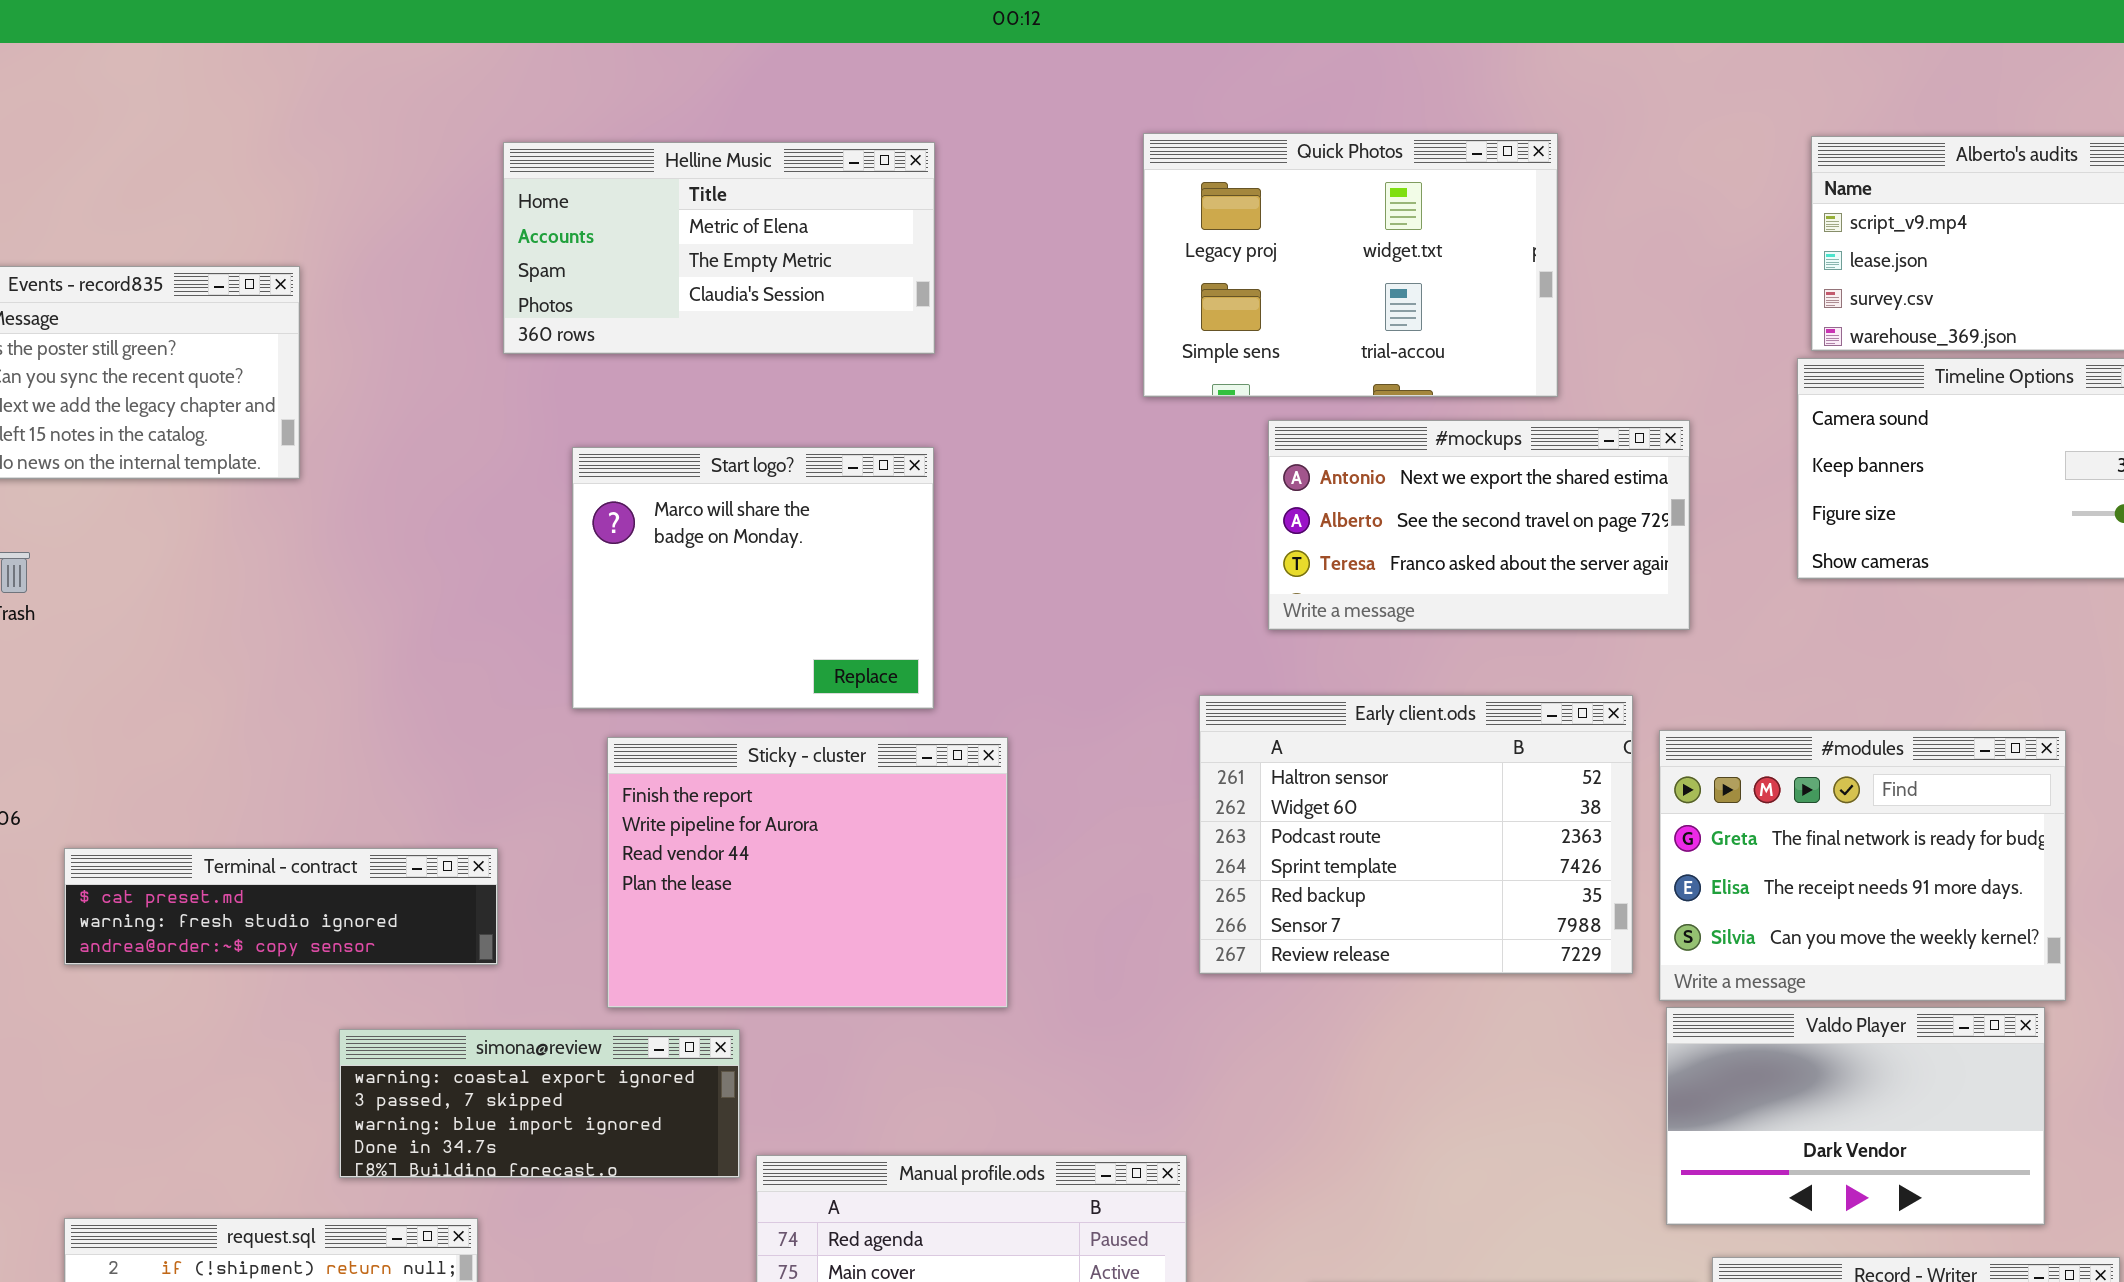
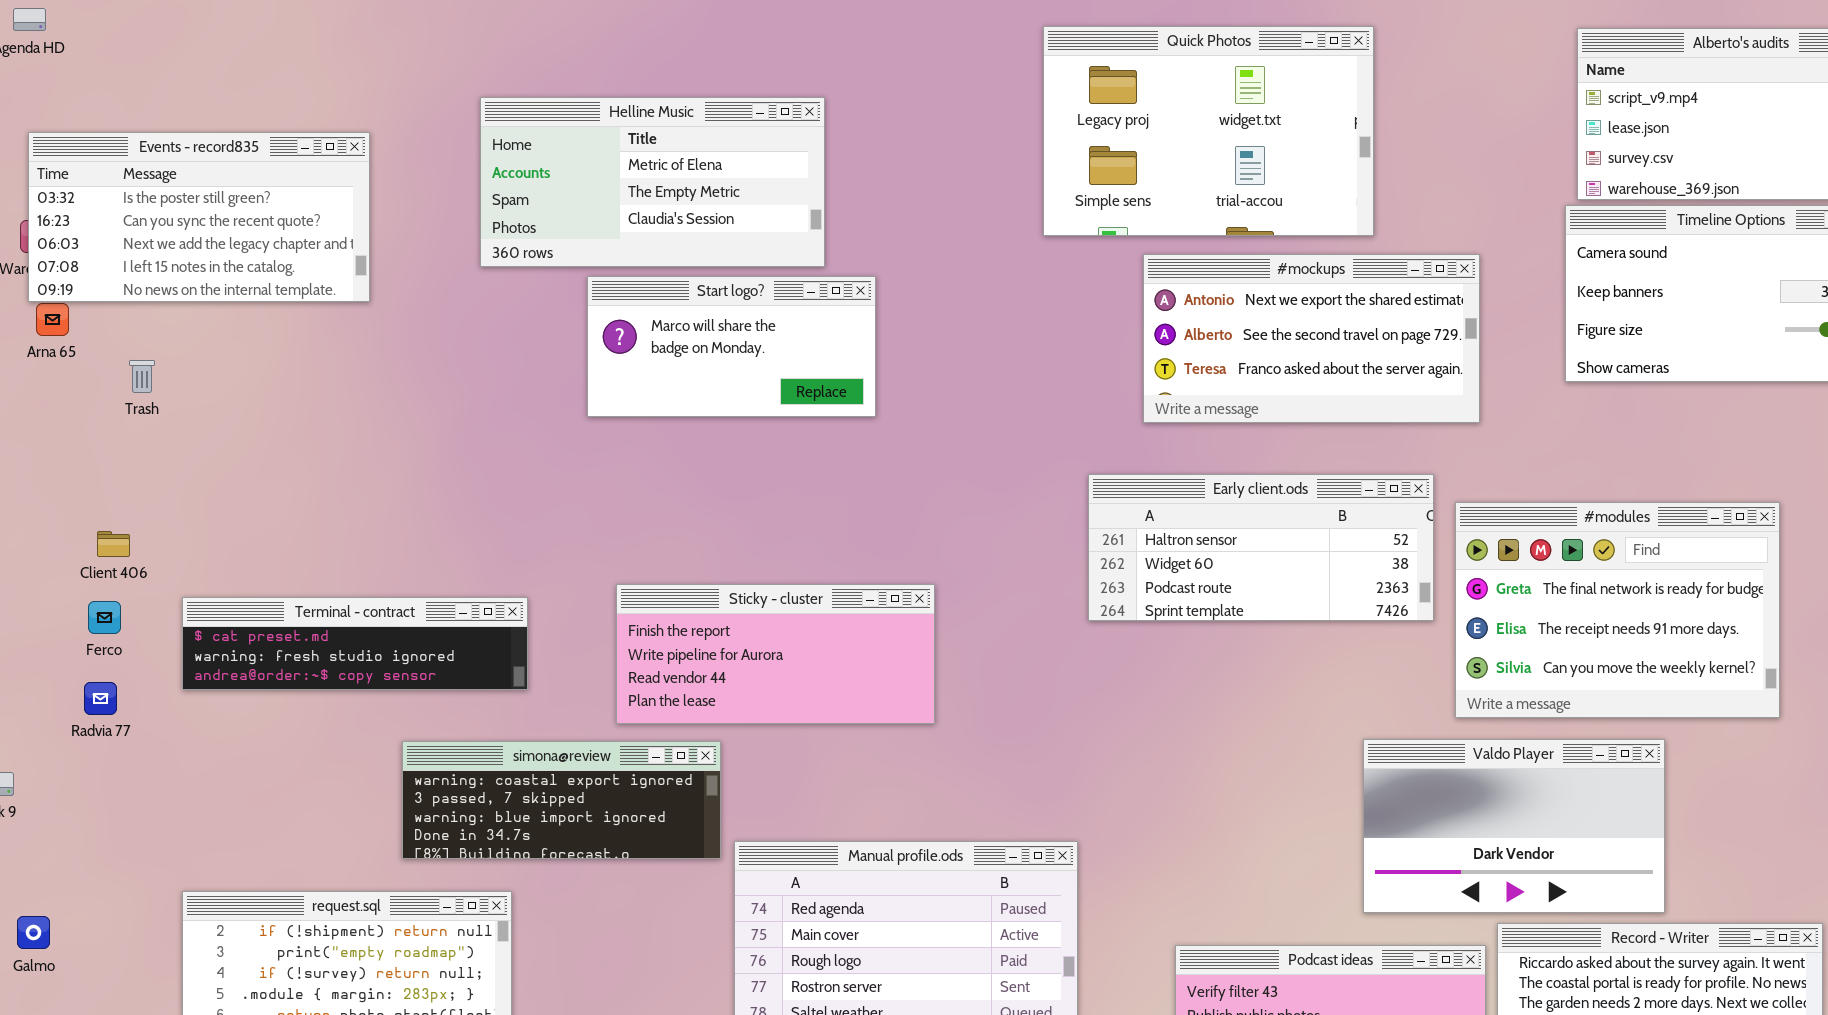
Helline Music: [503,142,935,354] -> [480,97,825,267], moved
Start logo?: [572,447,934,709] -> [587,276,876,417], resized
Early client.ods: [1199,695,1633,974] -> [1088,474,1434,621], resized
Sticky - cluster: [607,737,1008,1008] -> [616,584,935,724], resized
Valdo Player: [1666,1007,2045,1225] -> [1363,739,1665,913], moved

